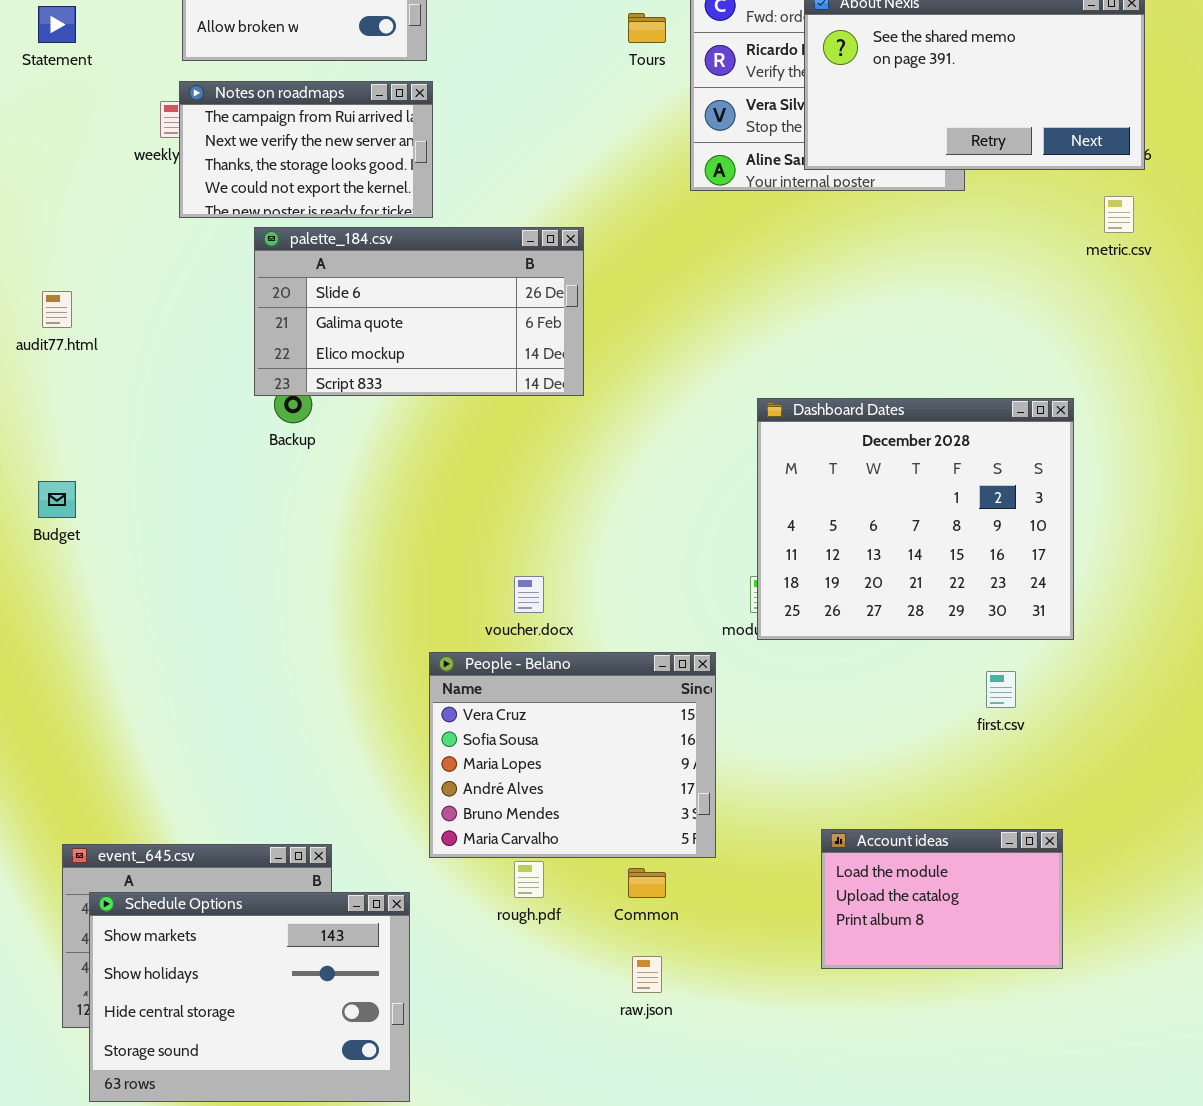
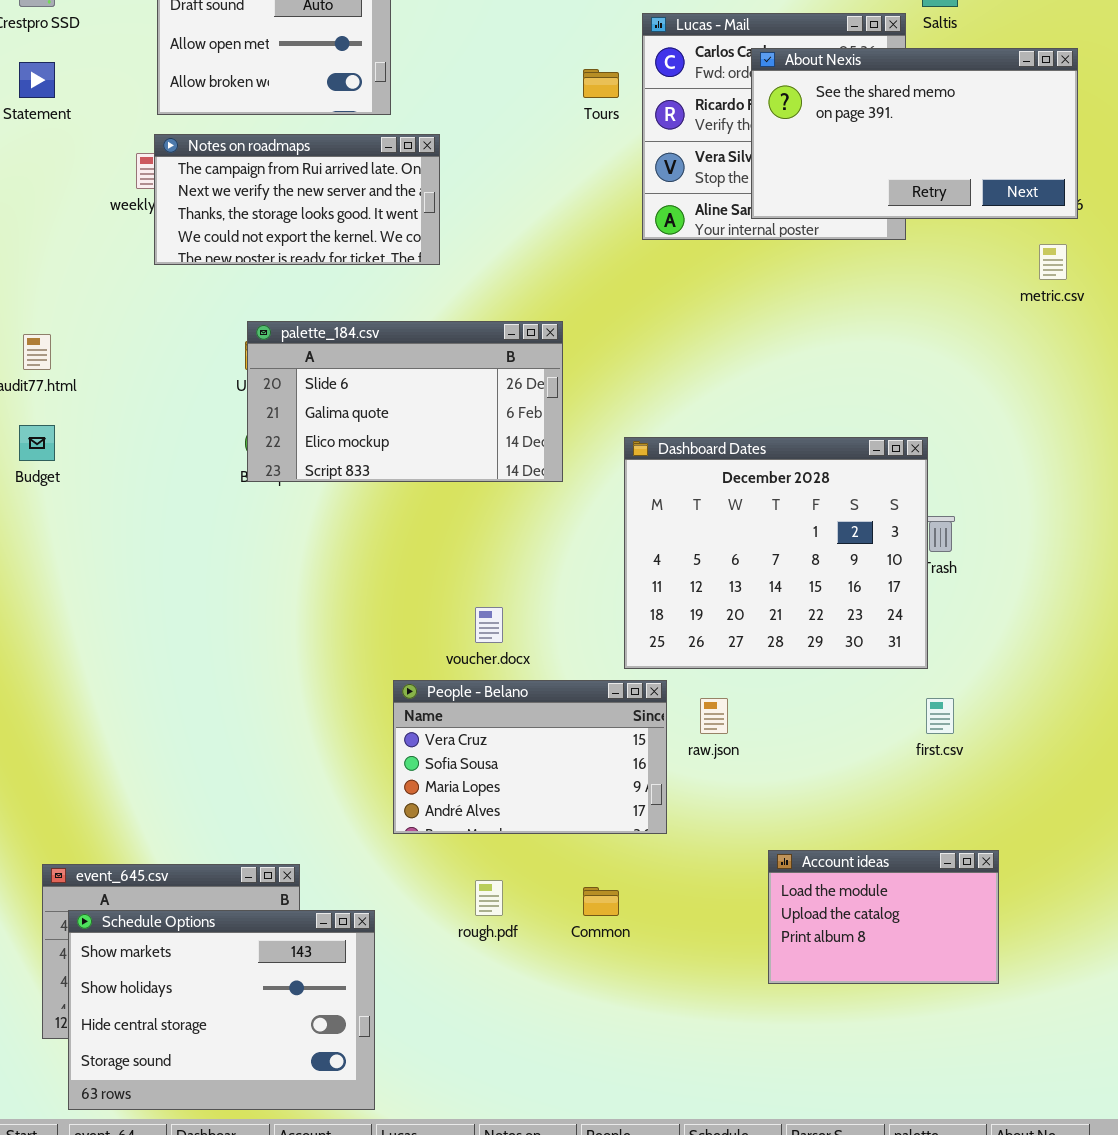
Notes on roadmaps: [179,81,433,218] -> [154,134,440,265], resized
palette_184.csv: [254,227,584,396] -> [247,321,563,482], moved
Dashboard Dates: [757,398,1074,640] -> [624,437,928,669], moved
Budget: [38,481,76,518] -> [19,425,55,461], moved
People - Belano: [429,652,716,858] -> [393,680,667,834], resized
raw.json: [632,956,662,993] -> [700,698,728,734], moved

